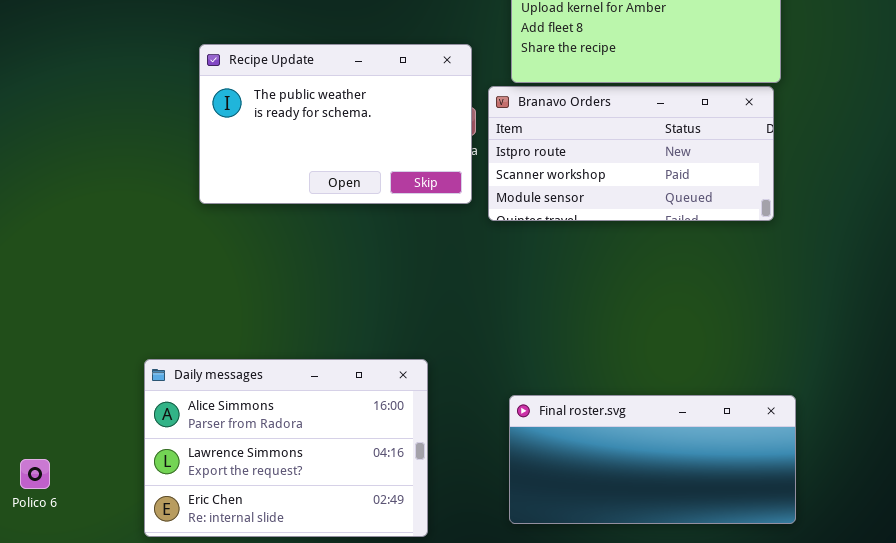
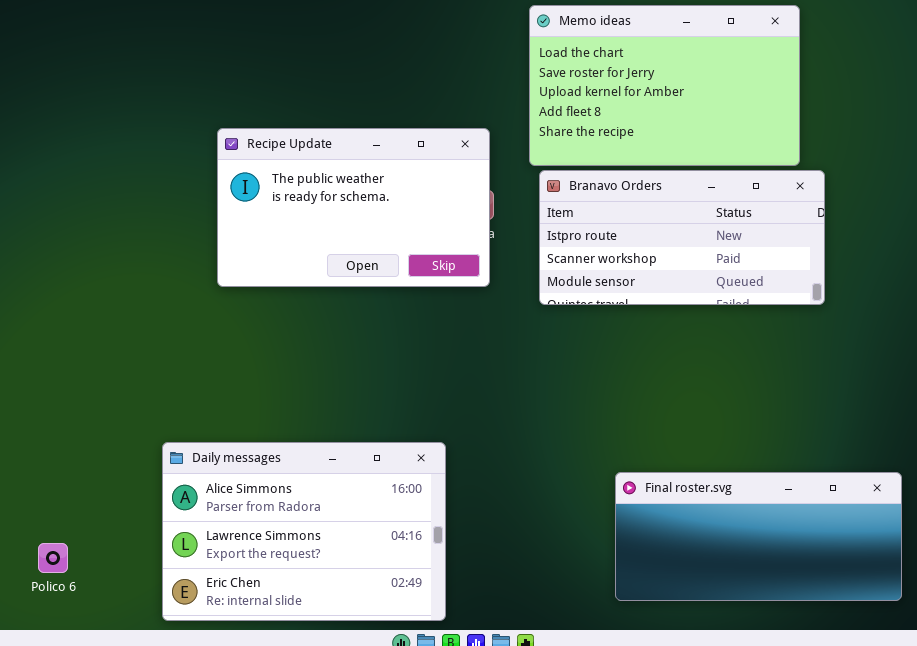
Branavo Orders: [488,86,774,221] -> [539,170,825,305], moved
Final roster.svg: [509,395,796,524] -> [615,472,902,601], moved

